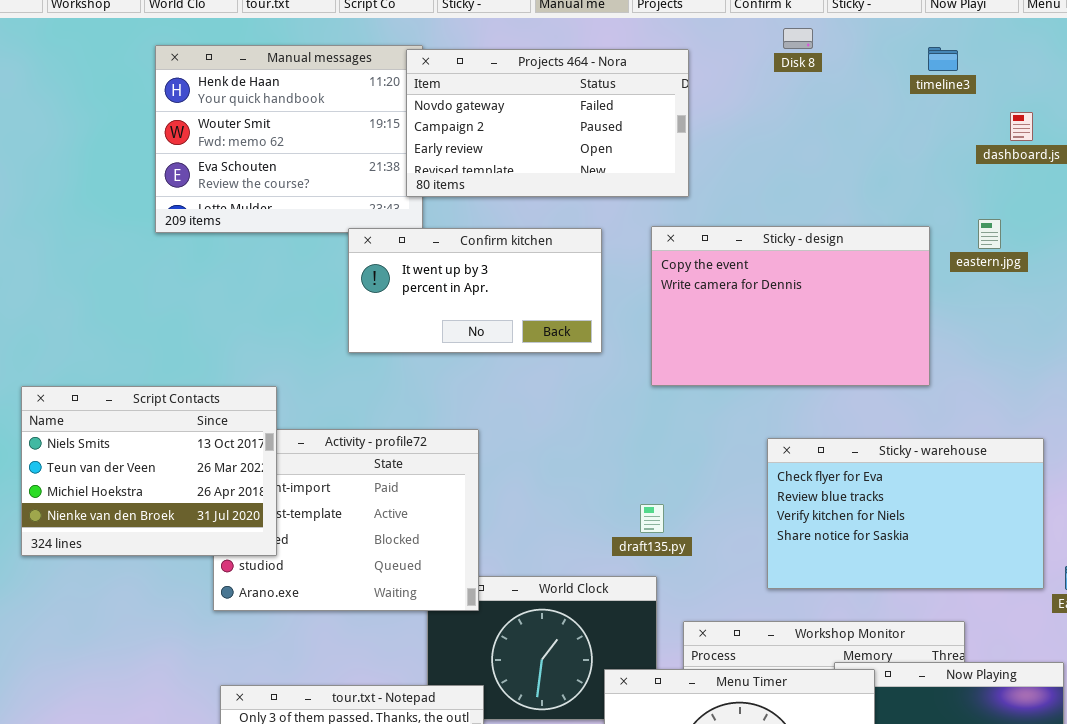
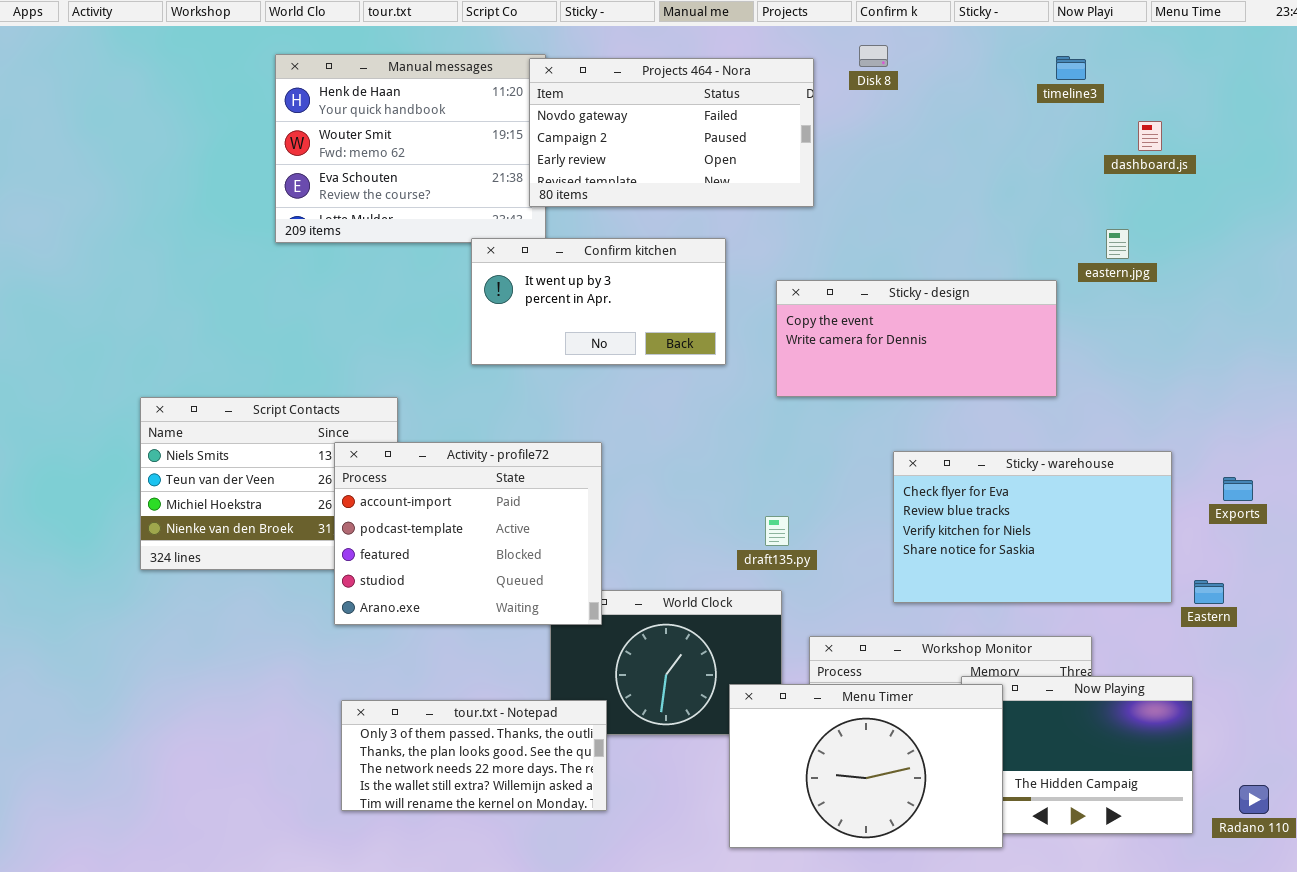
Disk 8: [783,28,813,49] -> [859,45,888,67], moved
Sticky - design: [651,226,930,386] -> [776,280,1057,397], resized
Activity - profile72: [213,429,479,611] -> [334,442,602,625], raised

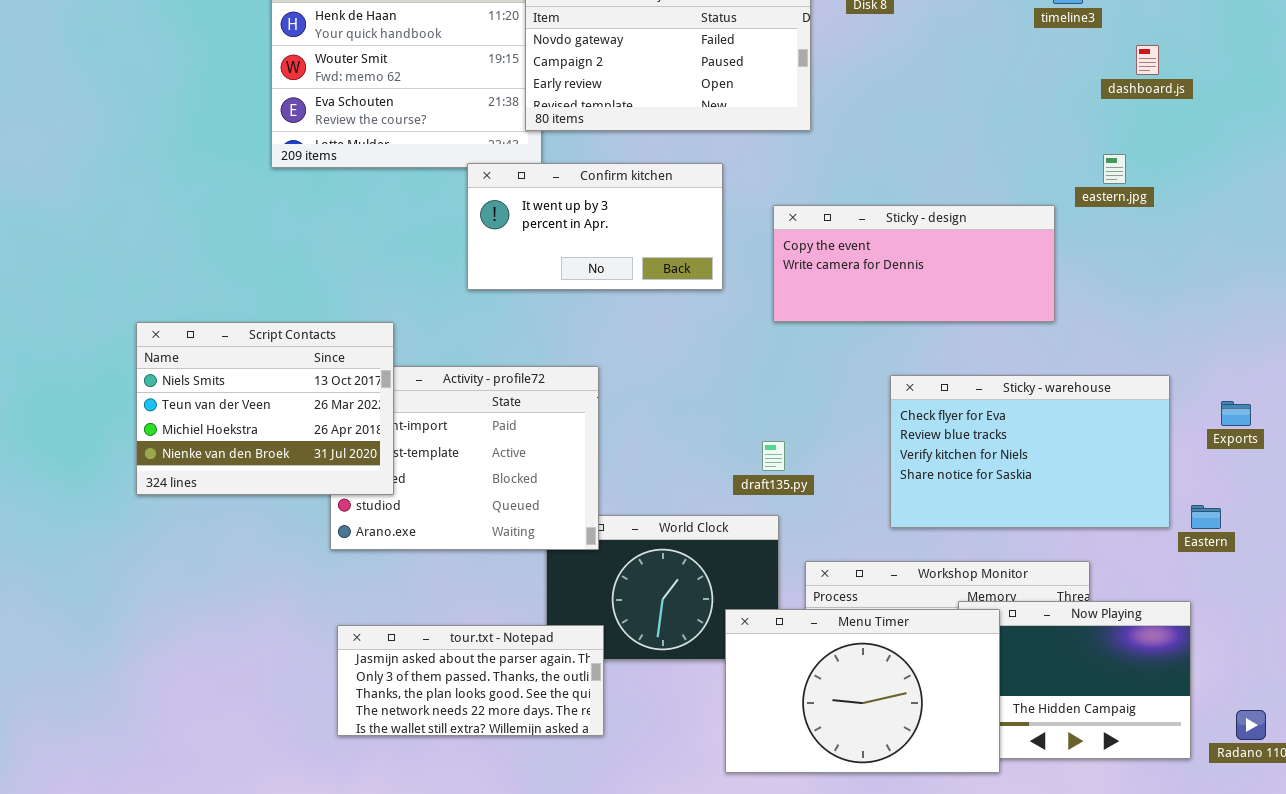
Script Contacts: [140,397,398,570] -> [136,322,394,495], raised
tour.txt - Notepad: [341,700,607,811] -> [337,625,604,736], scrolled up 1 row

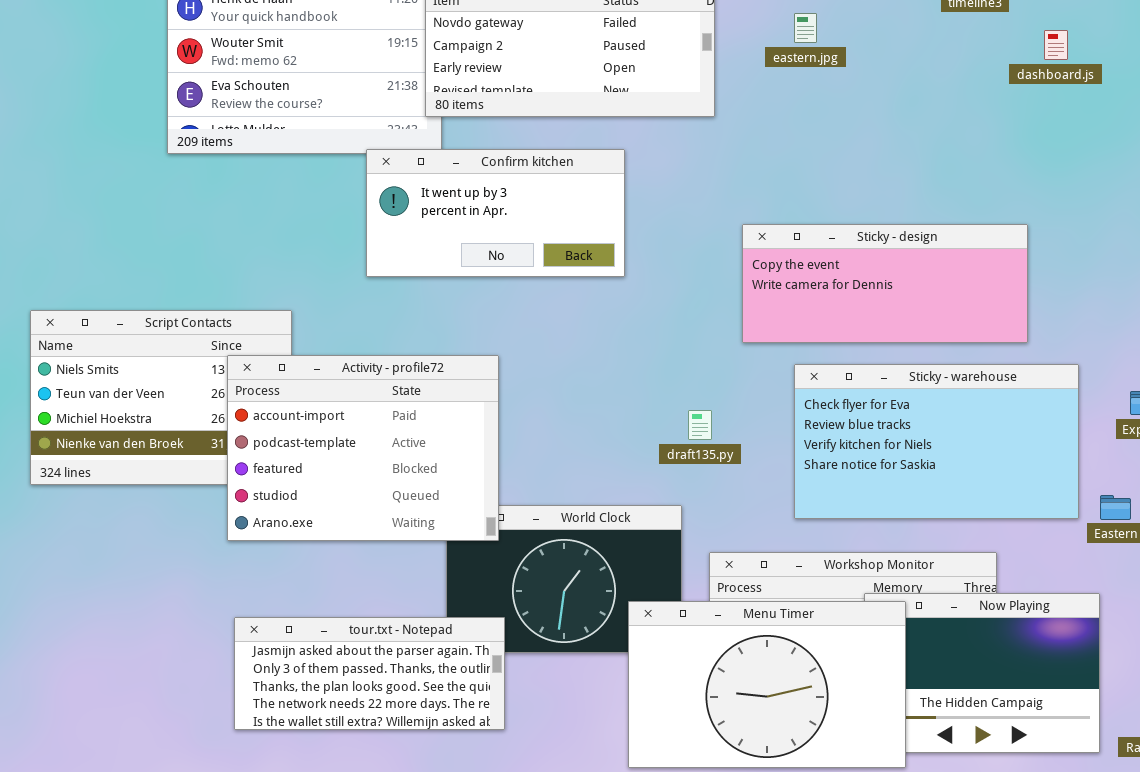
eastern.jpg: [1103,154,1126,184] -> [794,13,817,43], moved
Sticky - design: [773,205,1055,322] -> [742,224,1028,343], moved
Activity - profile72: [330,366,599,550] -> [227,355,499,541], raised
draft135.py: [762,441,785,471] -> [688,410,712,440], moved

